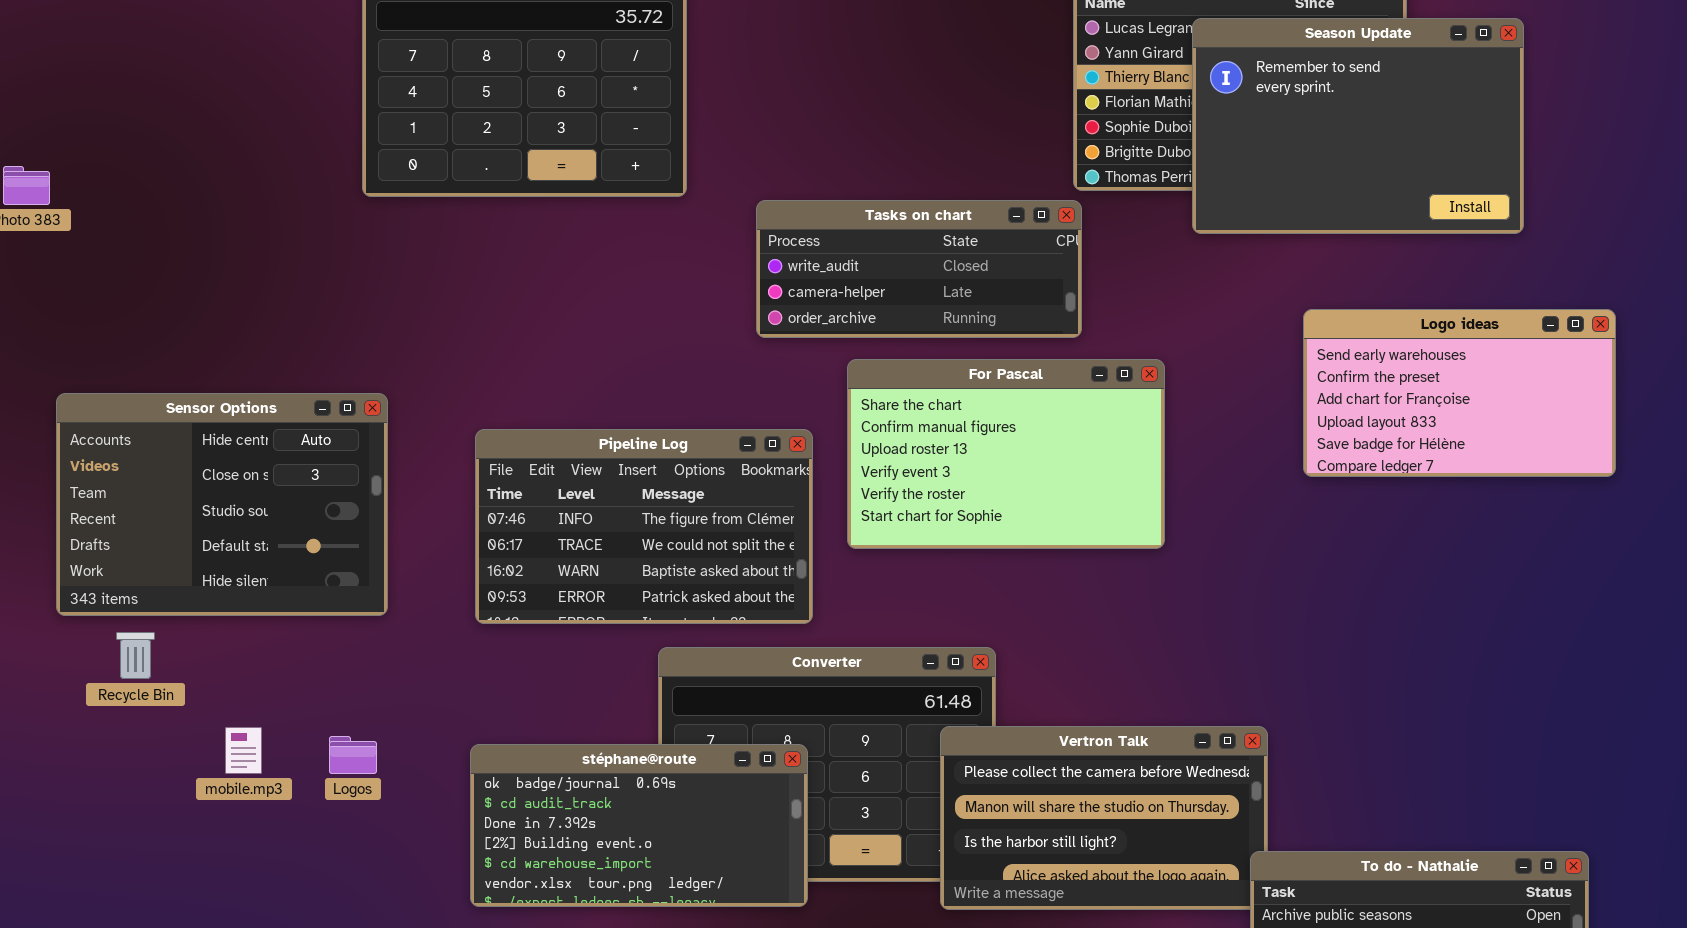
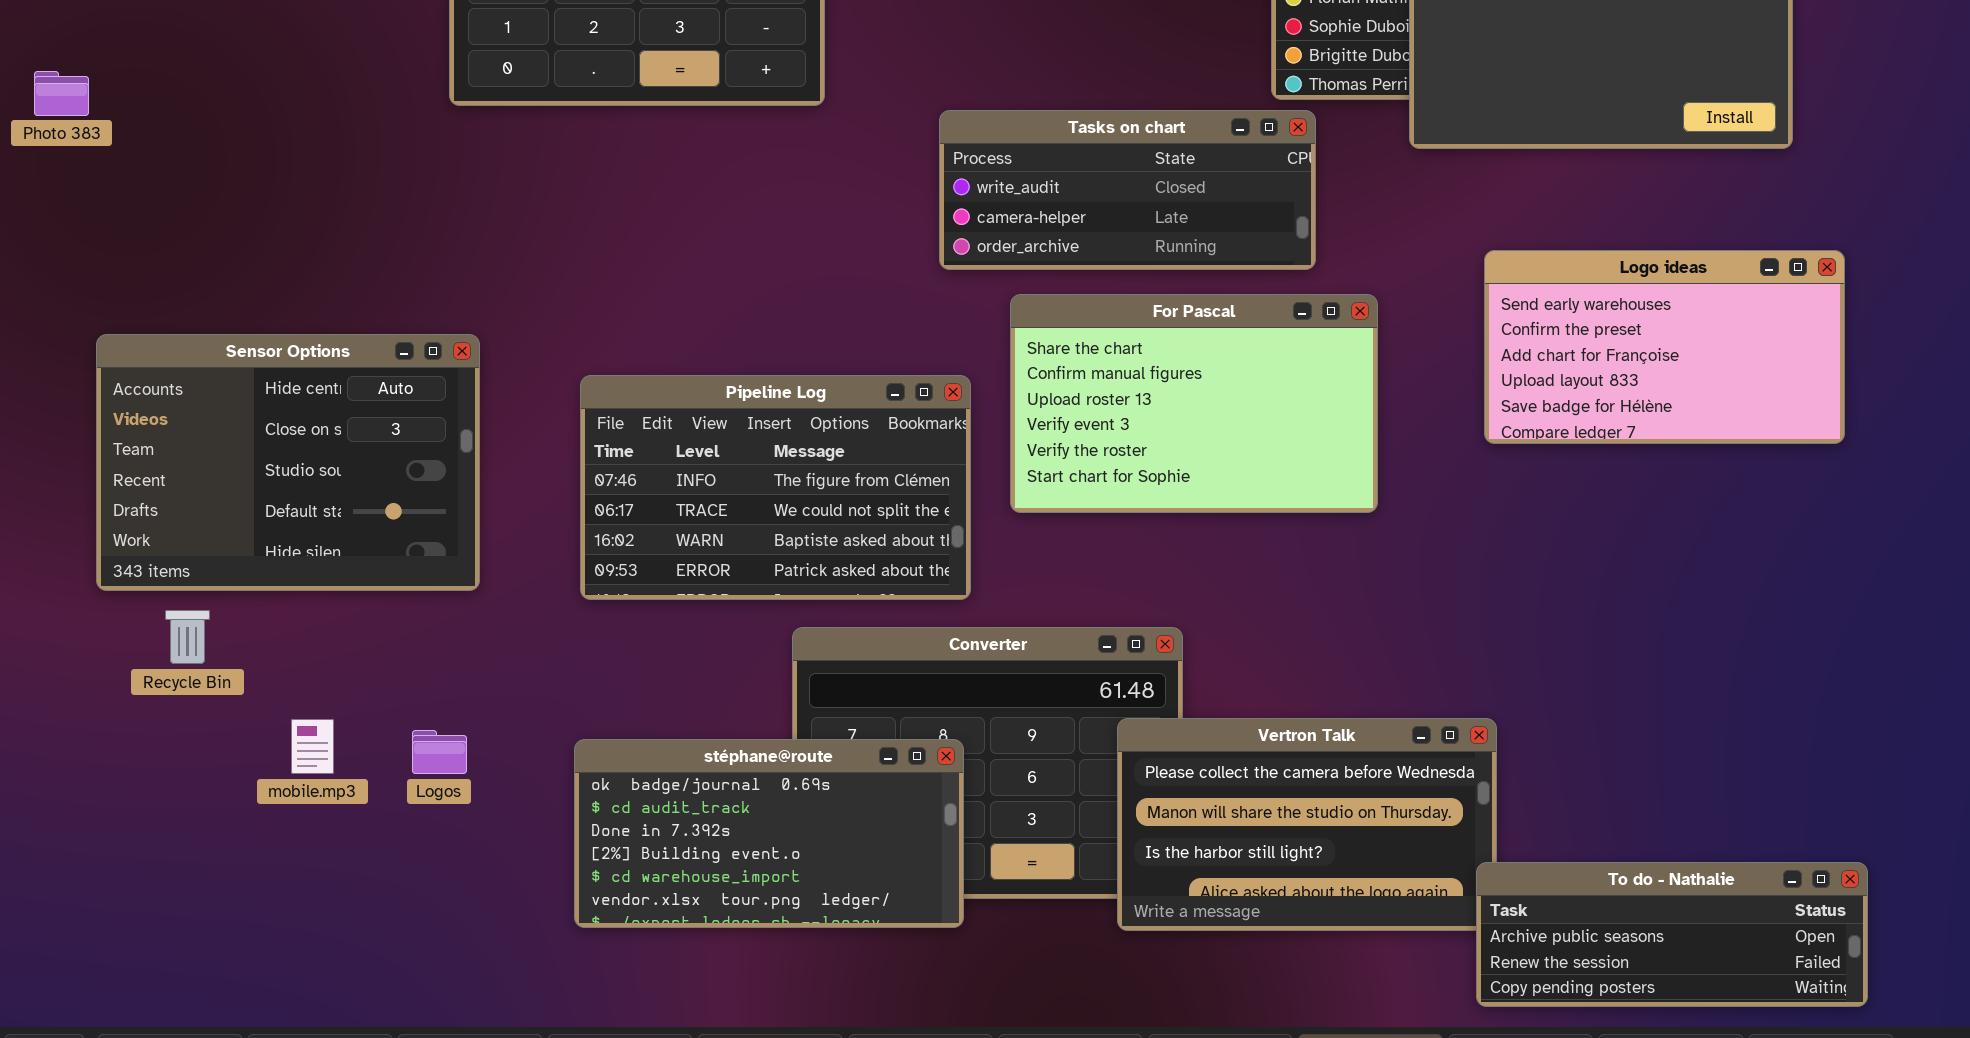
Tasks on chart: [756,200,1082,338] -> [939,110,1316,270], moved
Logo ideas: [1303,309,1616,477] -> [1484,250,1845,444], moved

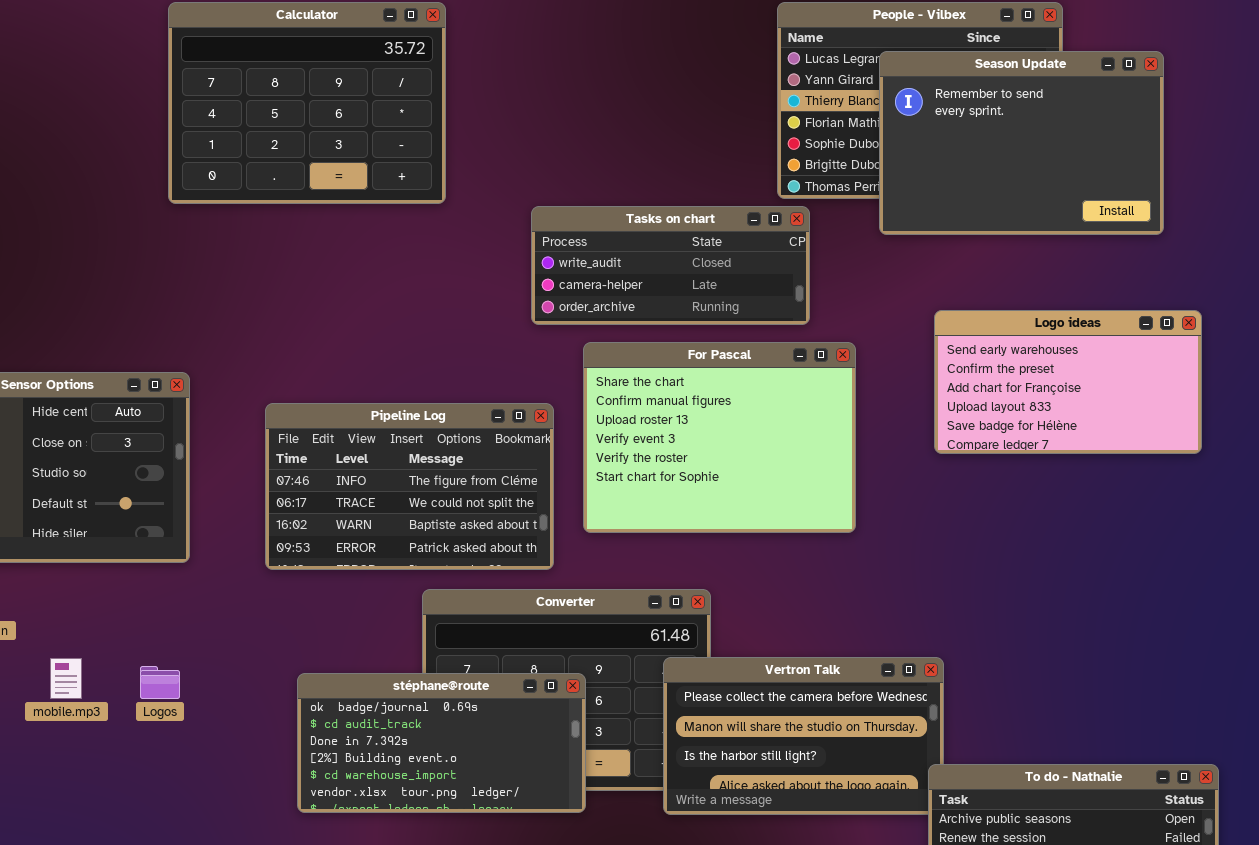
For Pascal: [1010,294,1378,513] -> [583,342,856,533], resized
stéphane@route: [574,739,964,928] -> [297,673,586,813], moved

